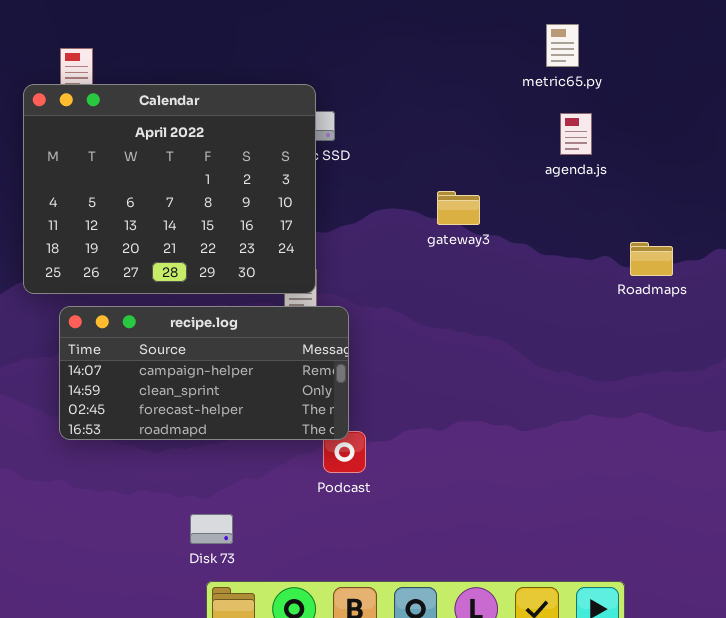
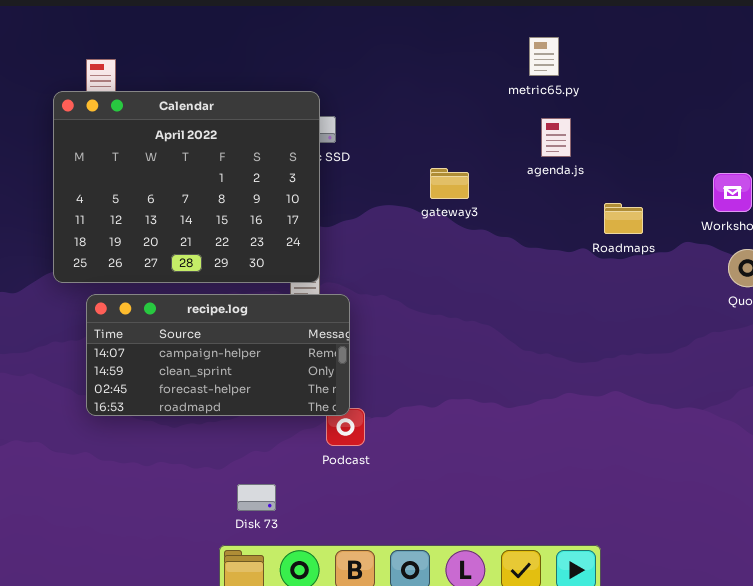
gateway3: [437,191,480,225] -> [430,168,469,199], moved
Roadmaps: [630,242,673,276] -> [604,203,643,234], moved
Disk 73: [190,514,233,544] -> [237,484,276,511], moved

